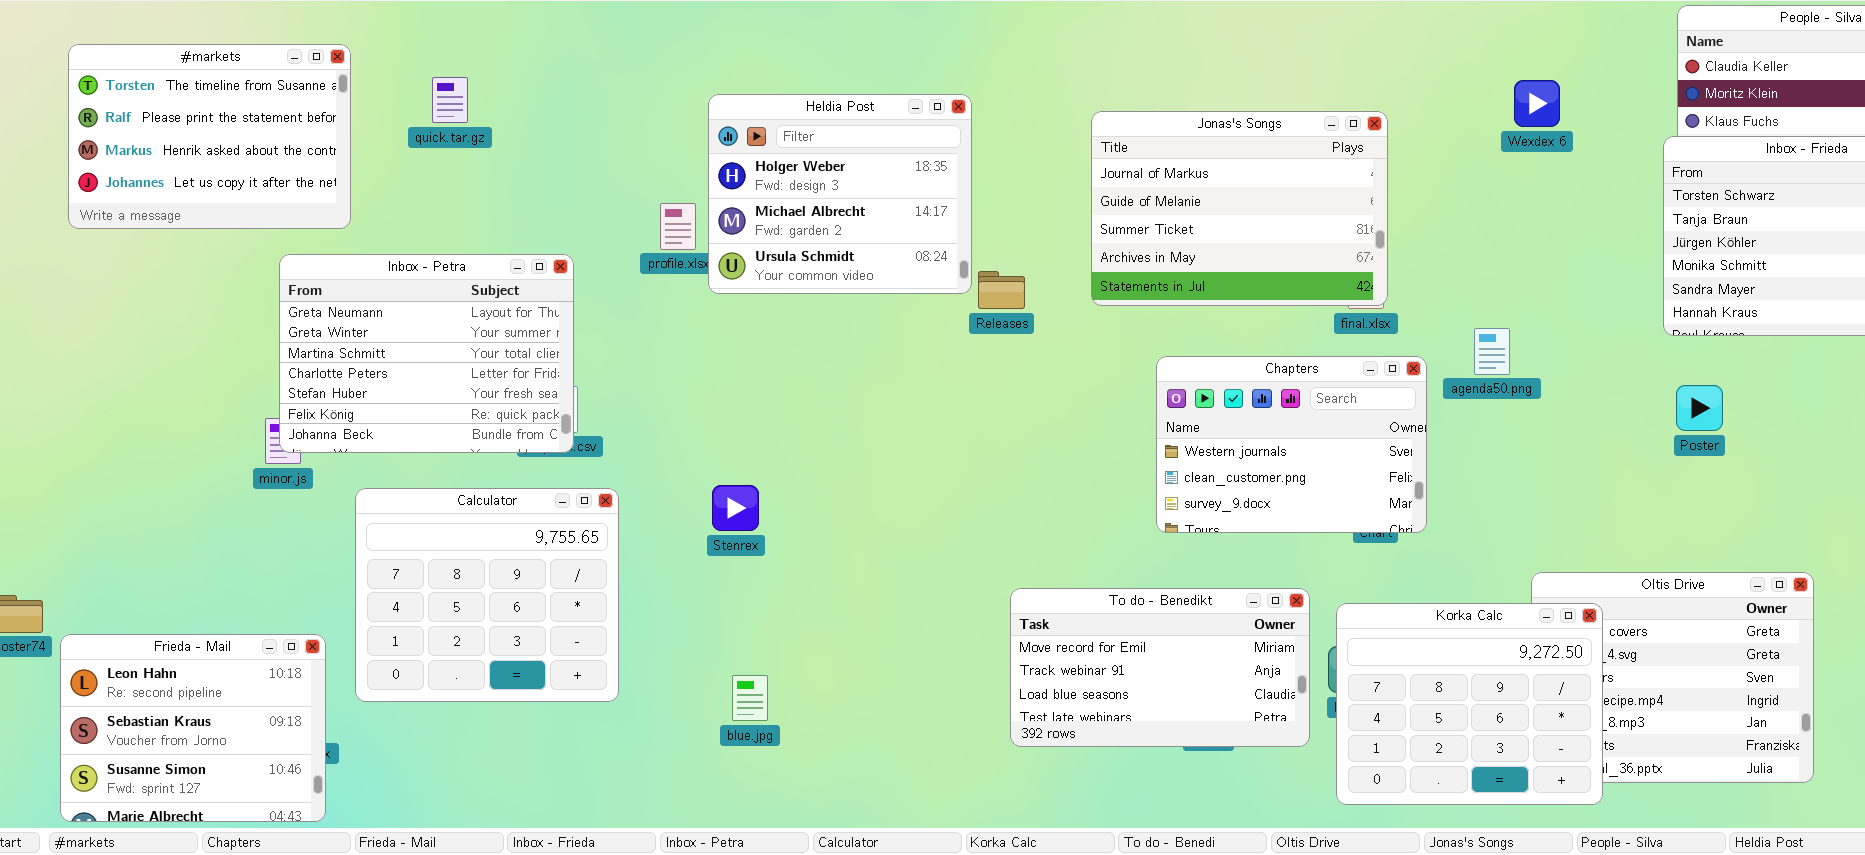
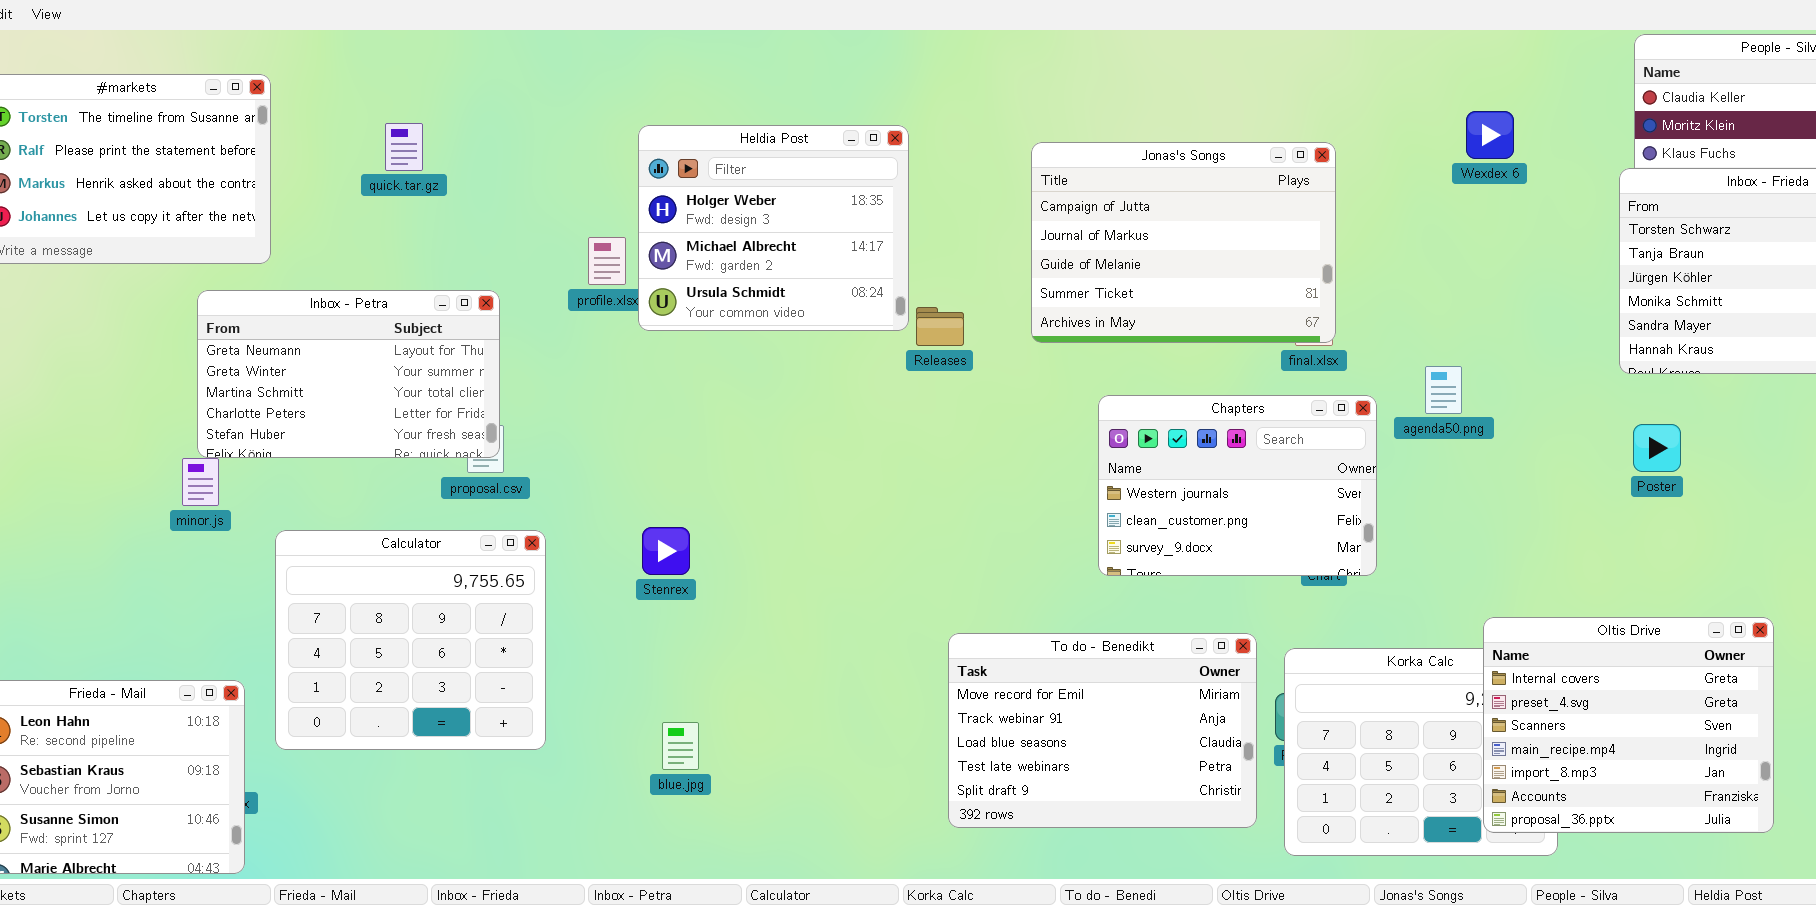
quick.tar.gz: [432,77,468,123] -> [385,123,423,171], moved
Jonas's Songs: [1091,111,1388,306] -> [1031,142,1336,343], scrolled up 1 row
Inbox - Petra: [279,254,574,453] -> [197,290,500,458], resized
Oltis Drive: [1531,572,1814,783] -> [1483,617,1774,833], raised
To do - Benedikt: [1010,588,1310,747] -> [948,633,1257,828], resized

